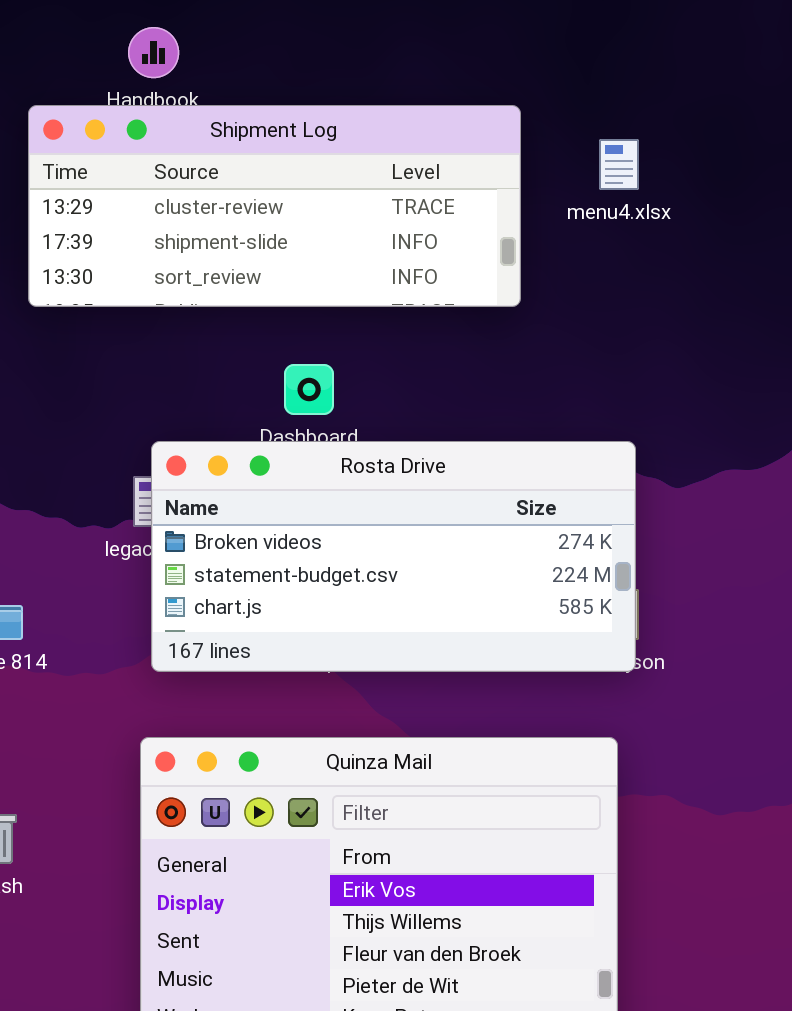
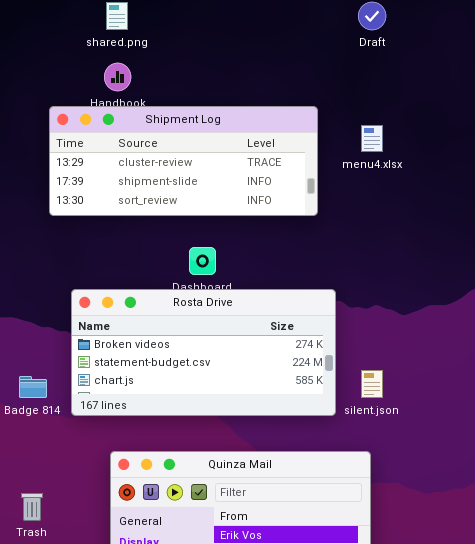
Rosta Drive: [151,441,636,672] -> [71,289,336,416], moved

